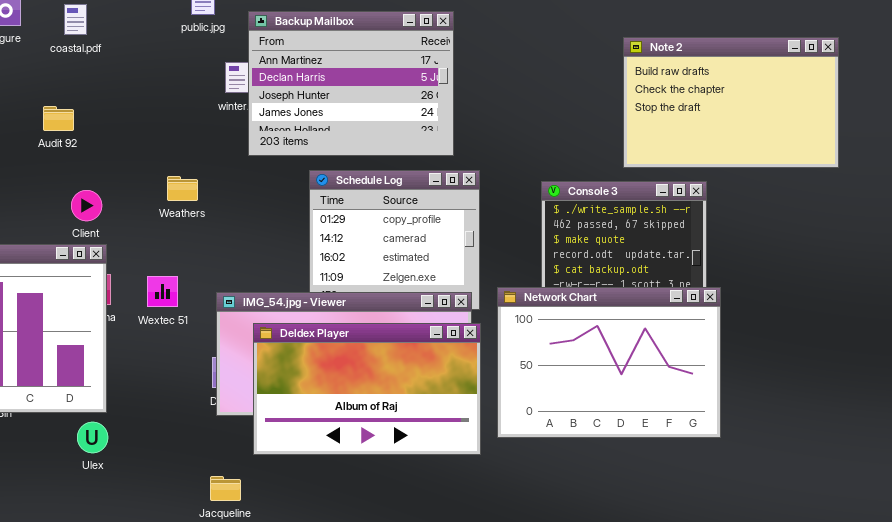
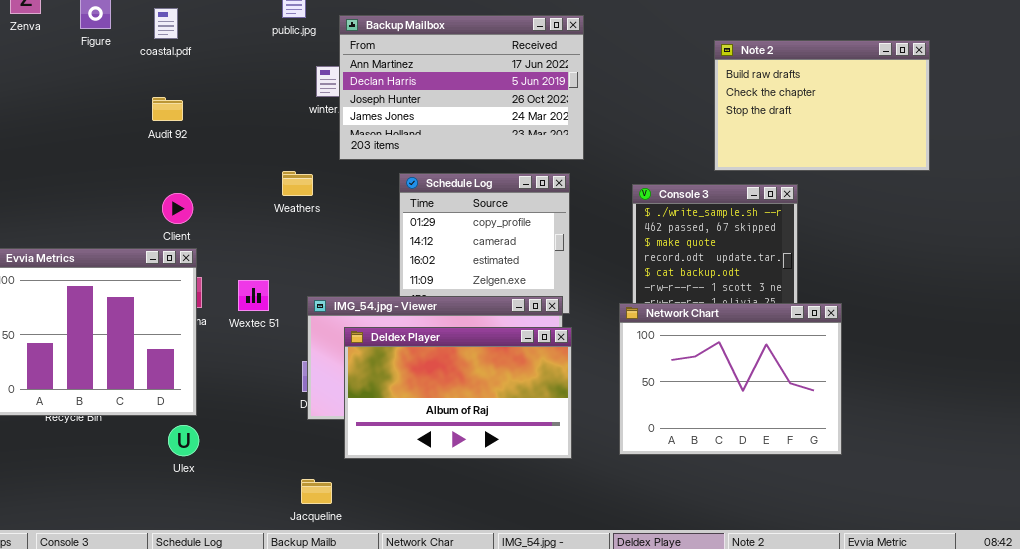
Backup Mailbox: [248,11,454,156] -> [339,15,584,160], resized
Audit 92: [43,106,74,131] -> [152,97,183,121], moved
Weathers: [167,176,198,201] -> [282,171,313,196], moved
Network Chart: [497,287,721,438] -> [619,303,842,455], moved

